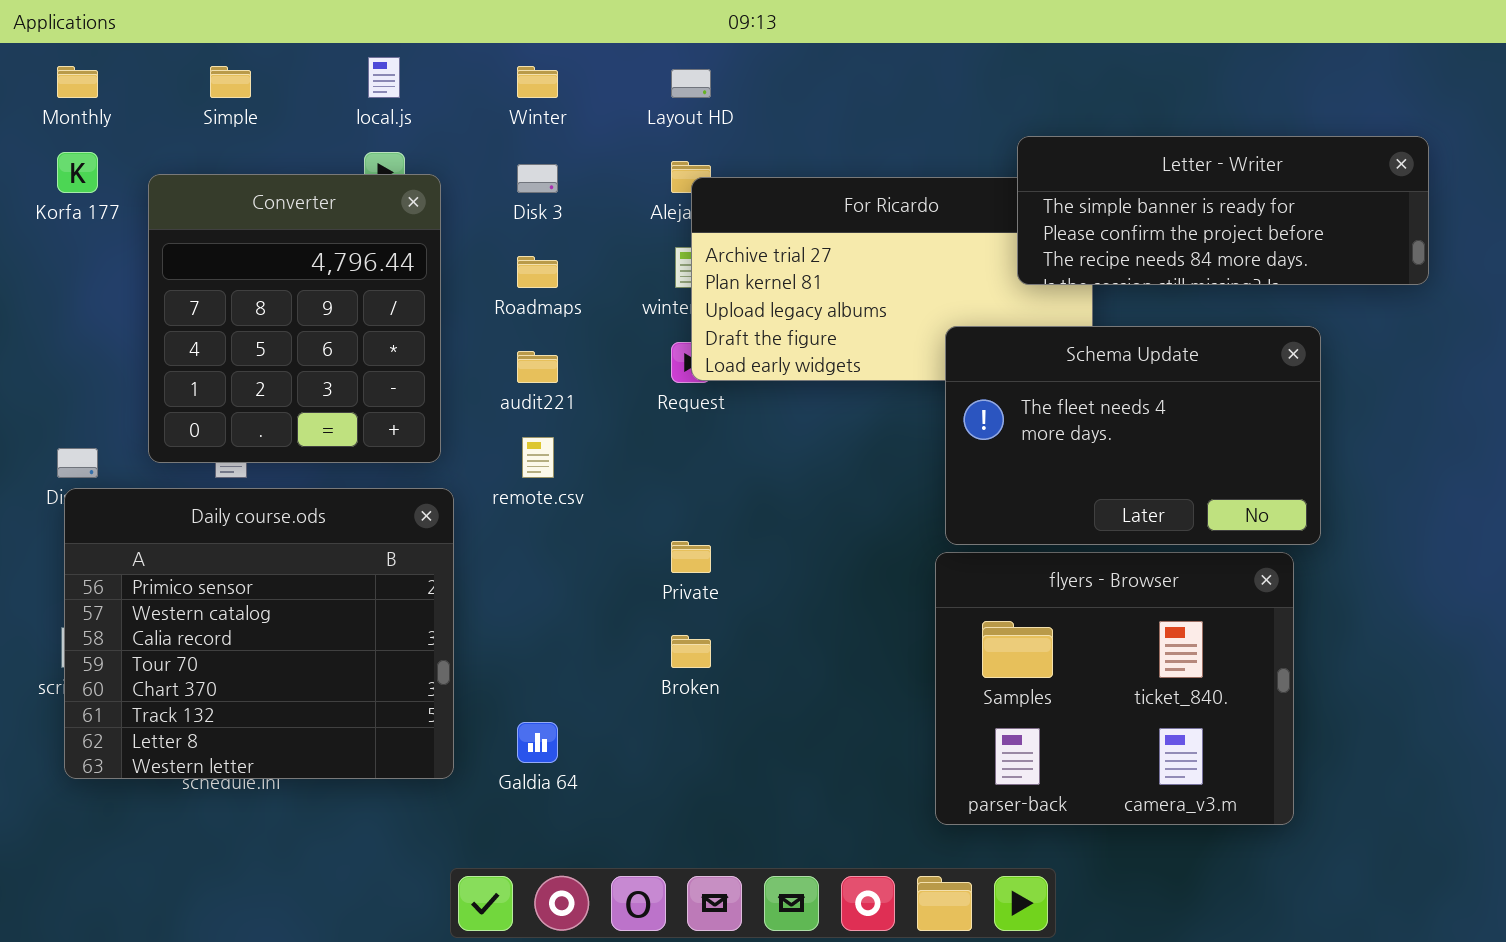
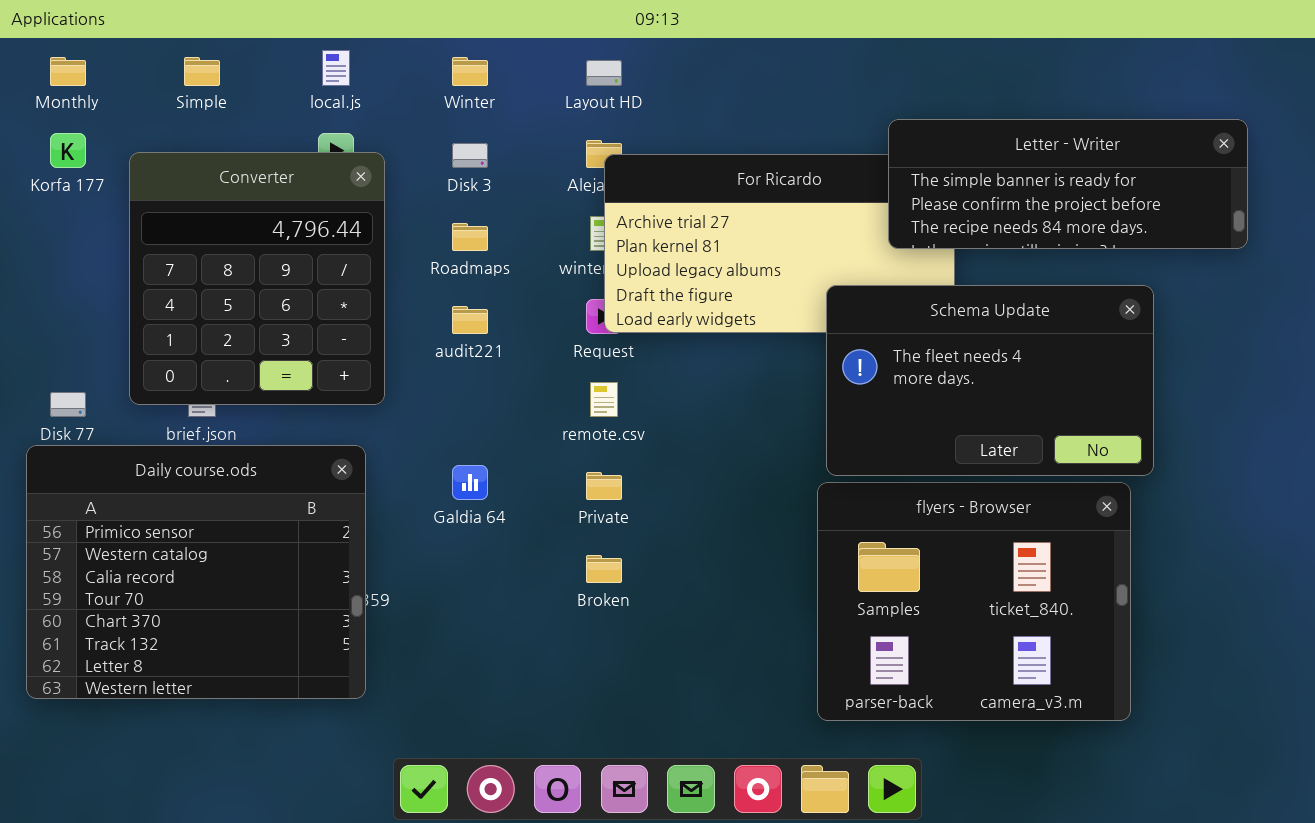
remote.csv: [522,437,554,478] -> [590,382,618,417], moved
Daily course.ods: [64,488,454,779] -> [26,445,366,699], moved
Galdia 64: [517,722,558,763] -> [452,465,488,500], moved

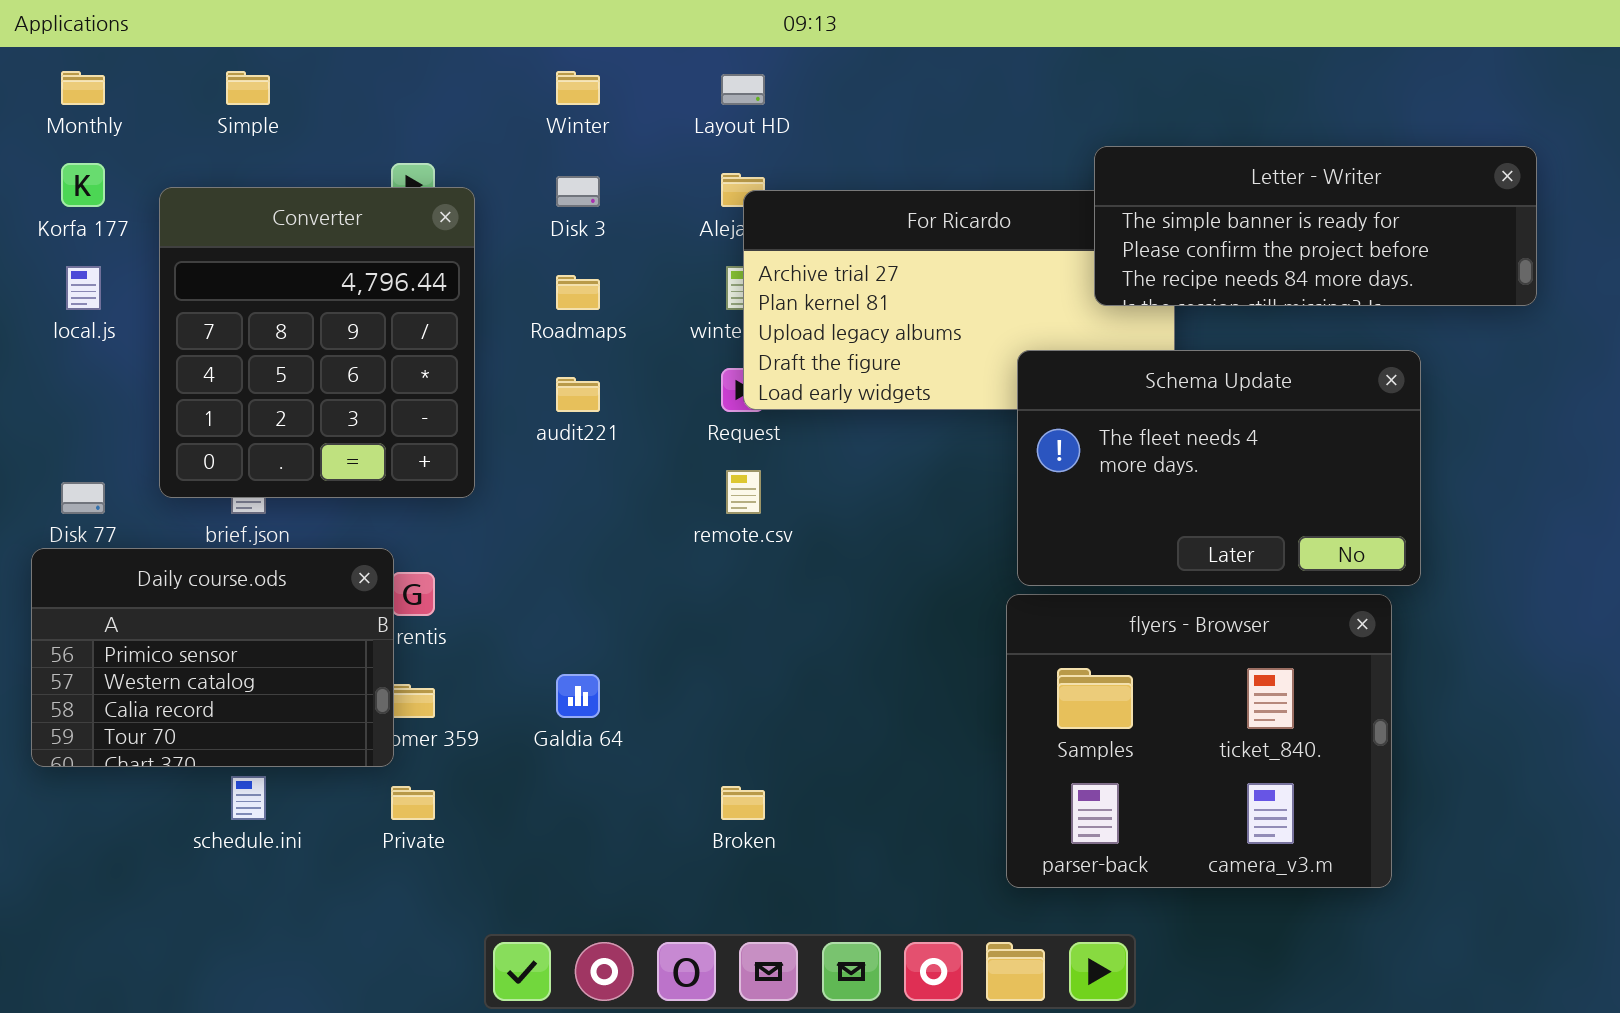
local.js: [322,50,350,86] -> [66,266,101,310], moved
Daily course.ods: [26,445,366,699] -> [31,548,394,767], resized
Galdia 64: [452,465,488,500] -> [556,674,600,718], moved
Private: [586,472,622,500] -> [391,786,435,820], moved
Broken: [586,555,622,583] -> [721,786,765,820], moved

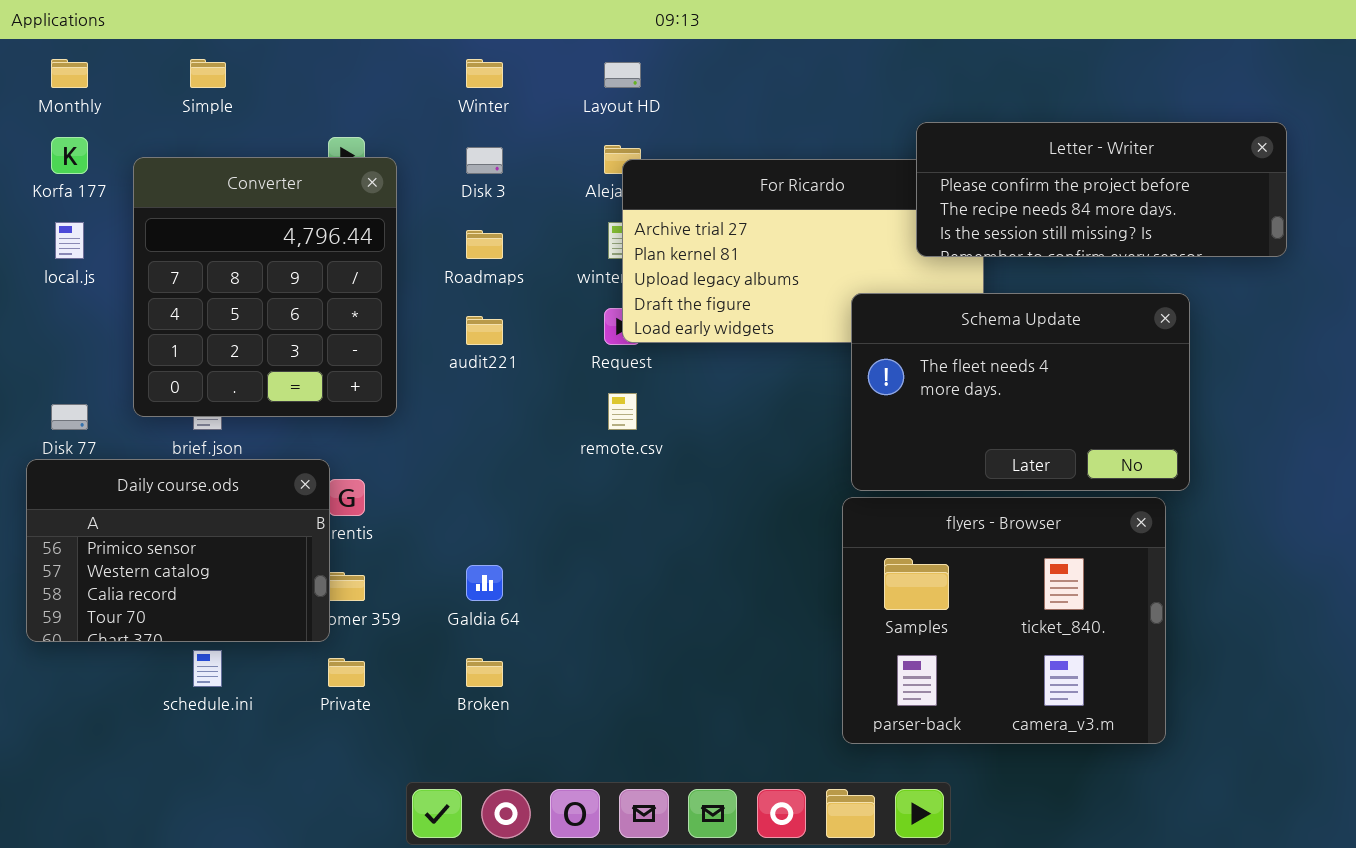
Letter - Writer: [1094,146,1537,306] -> [916,122,1287,257], scrolled down 1 row
Broken: [721,786,765,820] -> [466,658,503,687], moved

